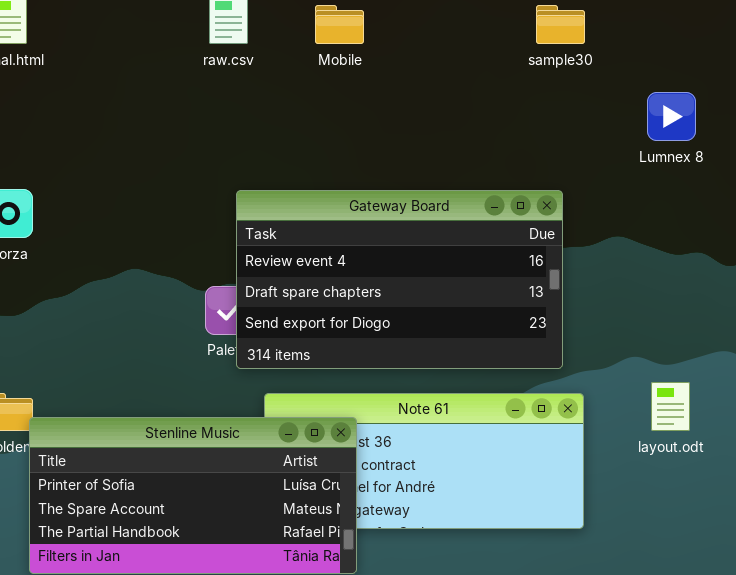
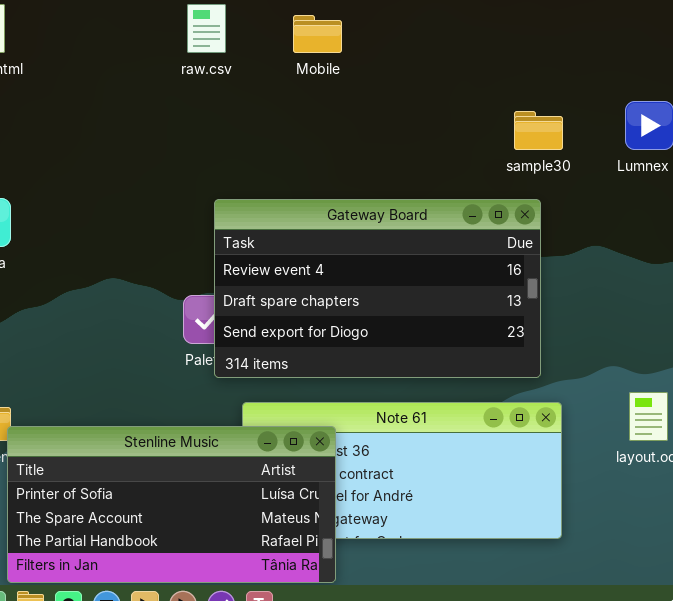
sample30: [536,5,585,44] -> [514,111,563,150], moved

